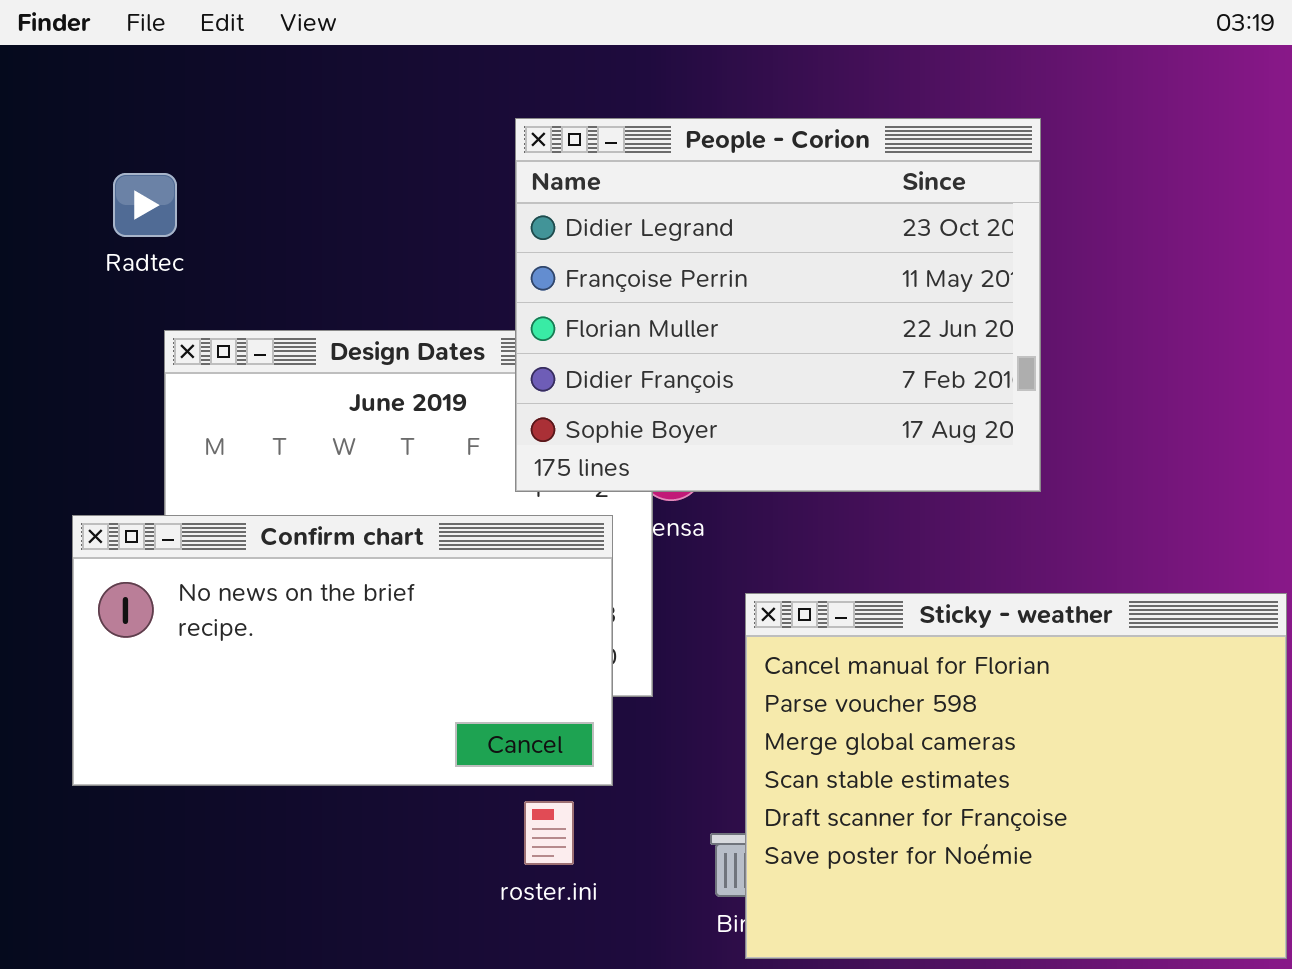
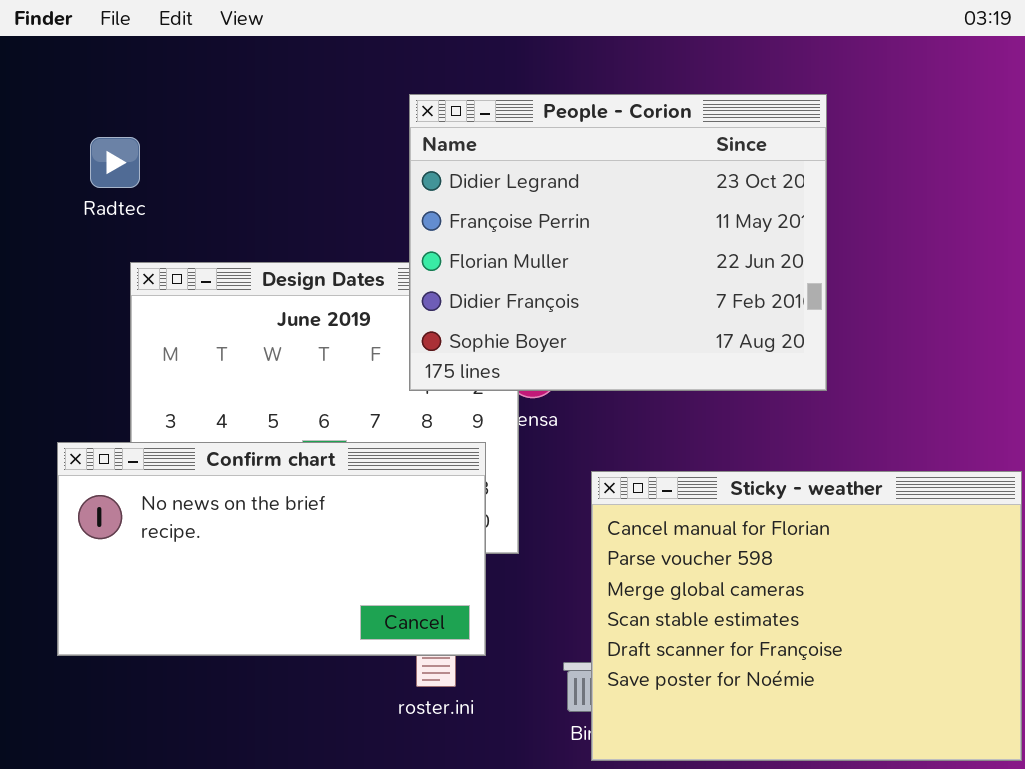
Confirm chart: [72,515,613,786] -> [57,442,486,656], moved

